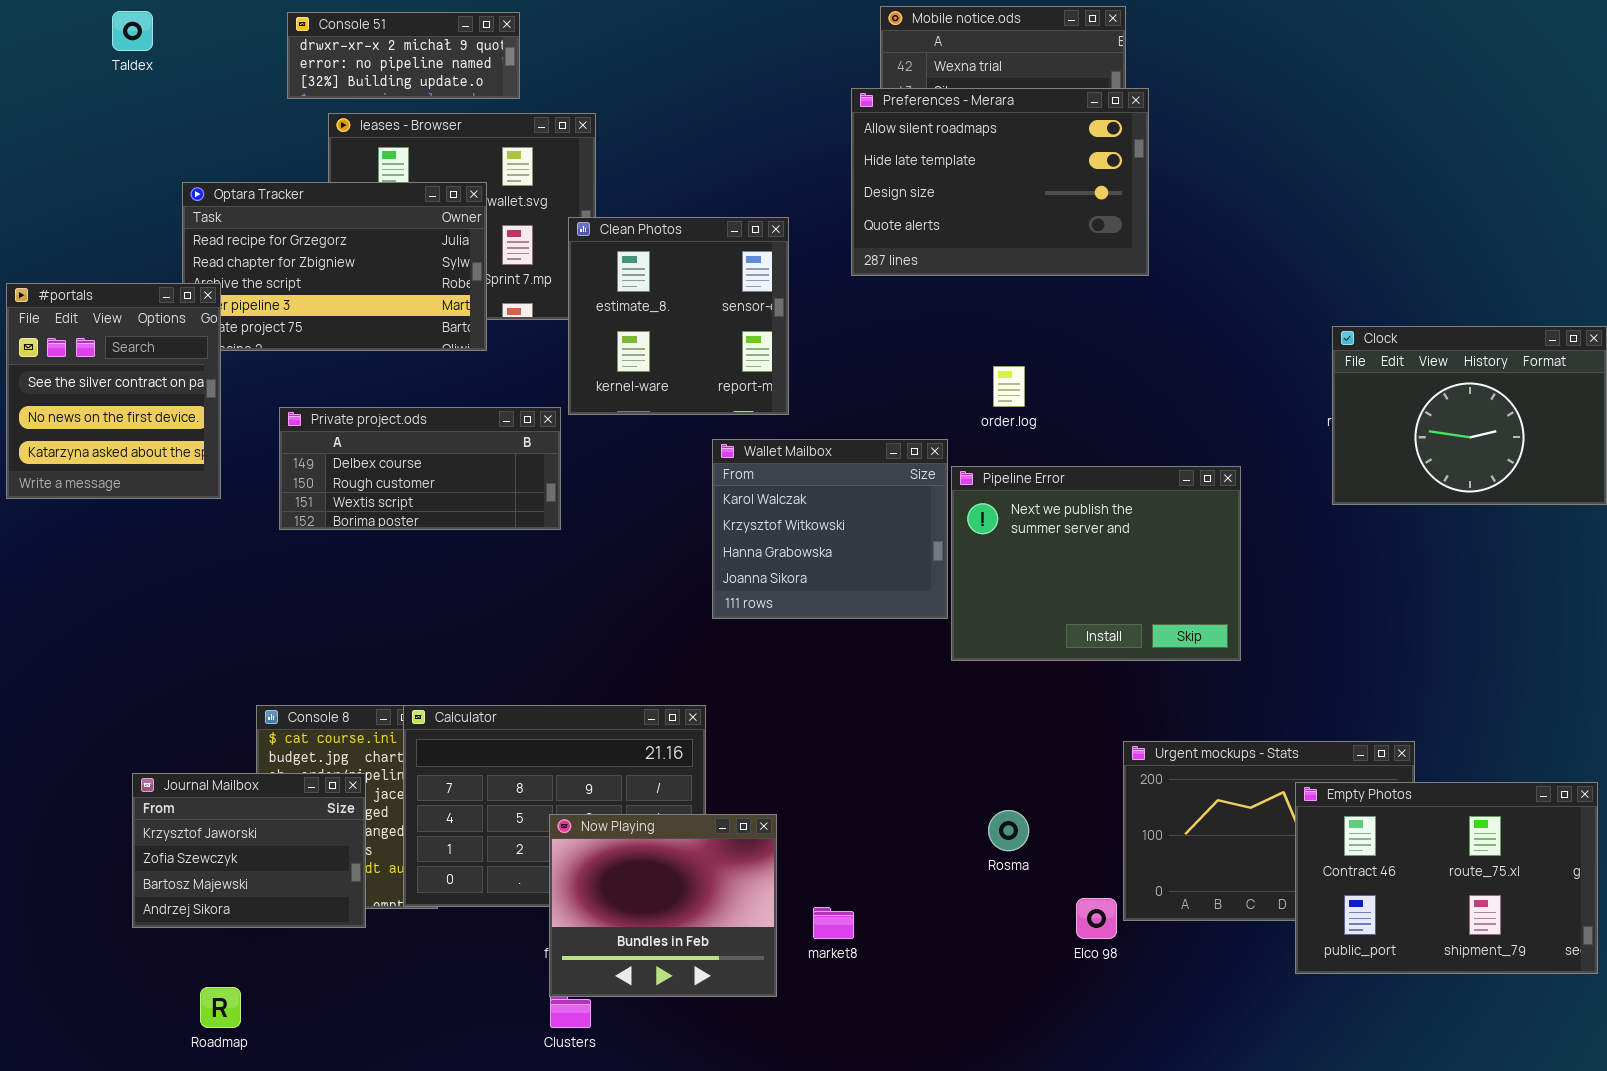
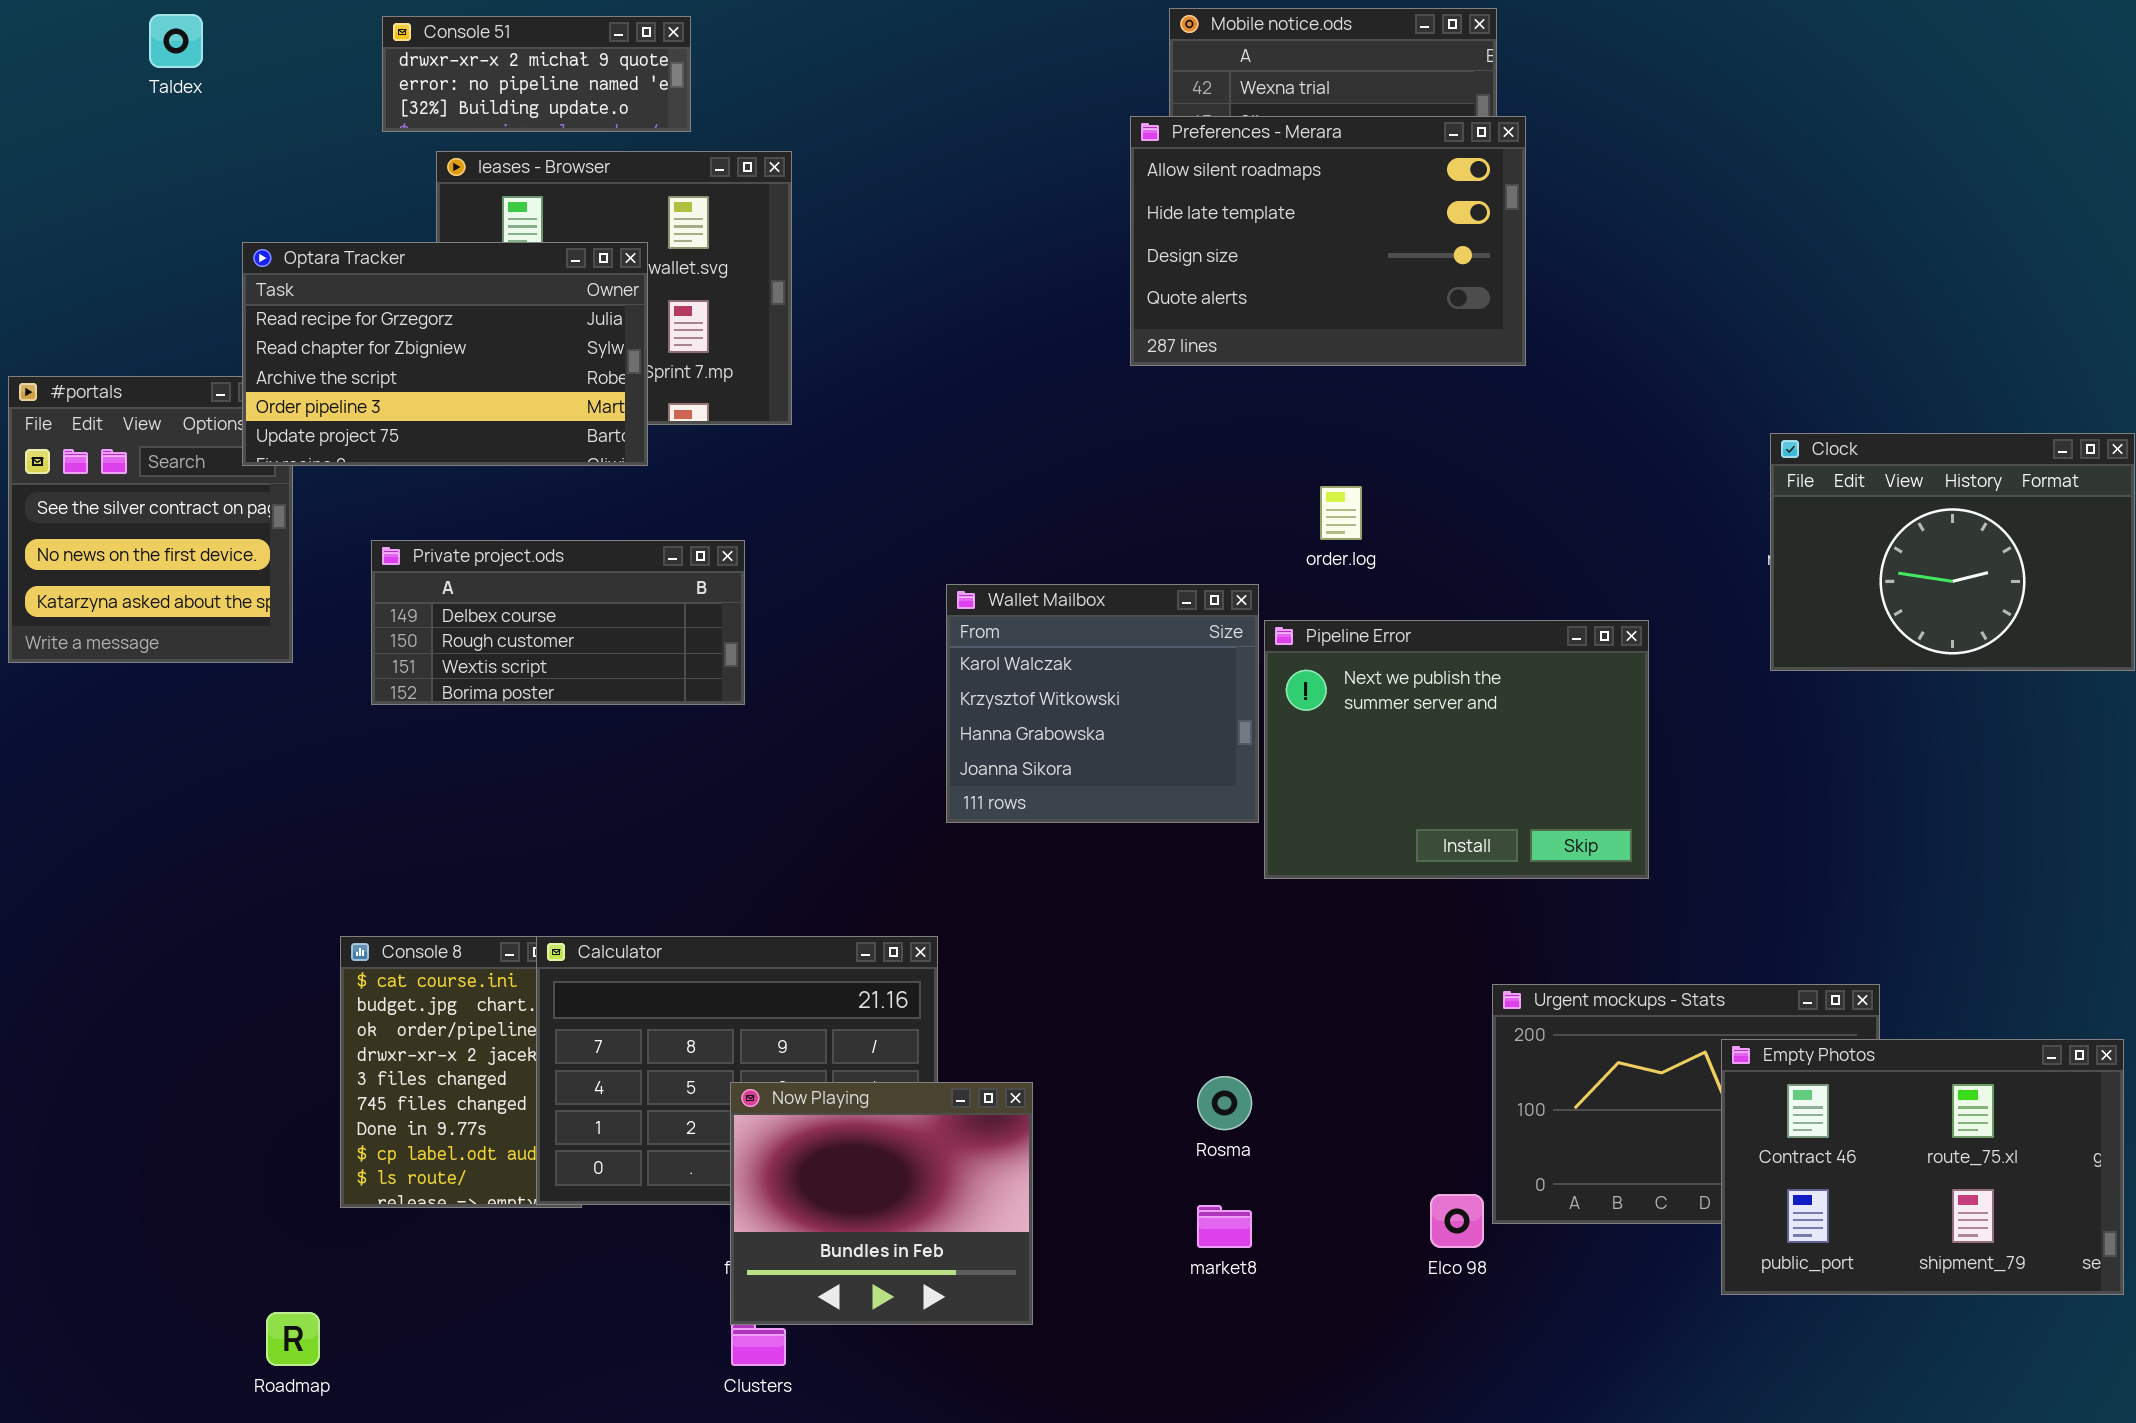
Optara Tracker: [182,182,487,351] -> [242,242,648,466], raised
Clean Photos: [568,217,789,415] -> none, closed
Journal Mailbox: [132,773,366,928] -> none, closed
Rosma: [988,810,1029,851] -> [1197,1076,1252,1130], moved
market8: [813,907,854,939] -> [1197,1205,1252,1248], moved

